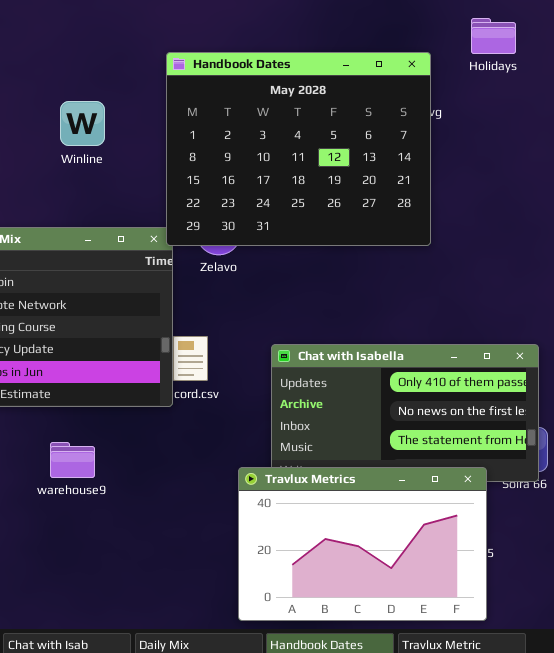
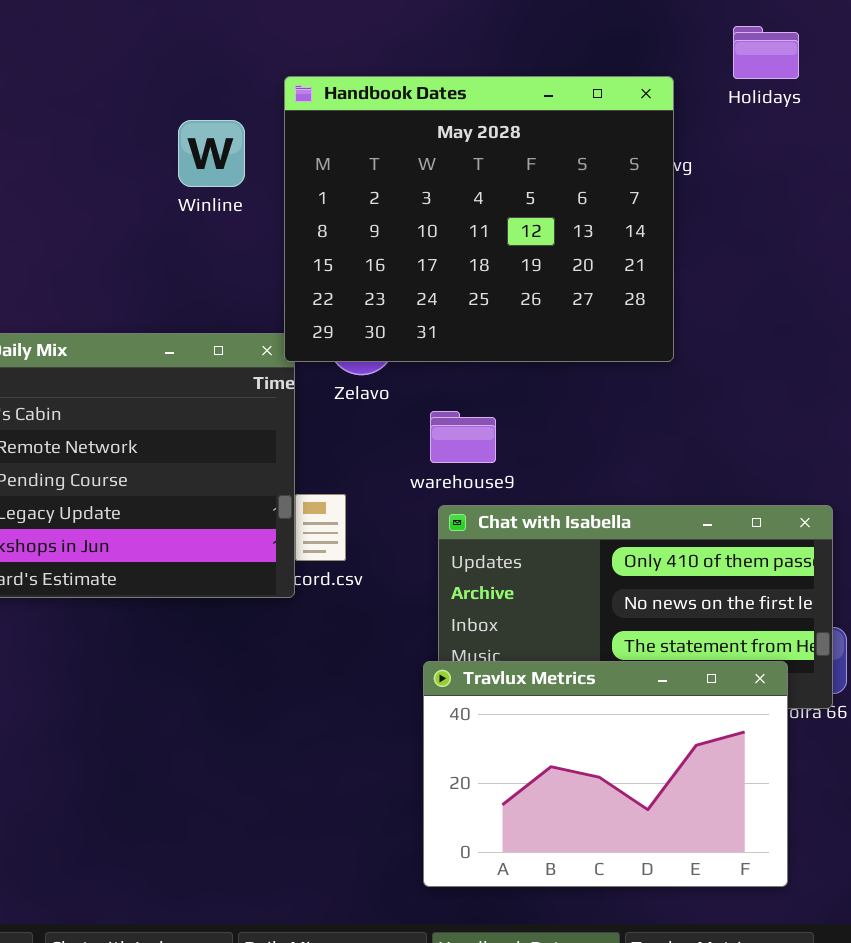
Winline: [60,101,105,146] -> [178,120,245,187], moved
warehouse9: [50,442,95,478] -> [430,411,496,463], moved
Travlux Metrics: [238,467,487,621] -> [423,661,788,887], moved

